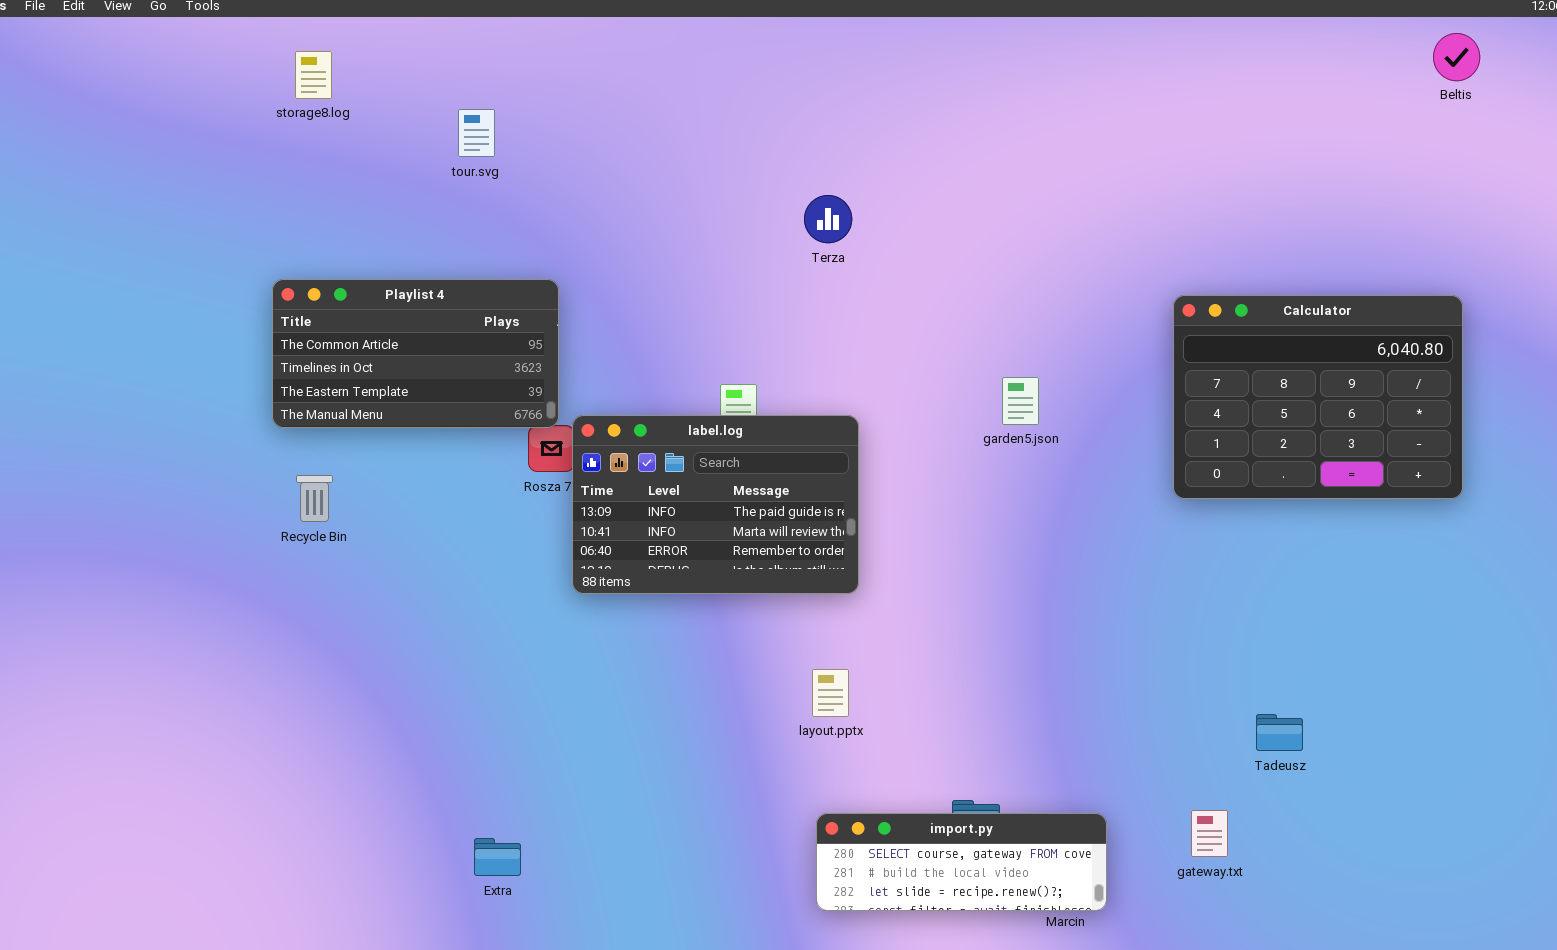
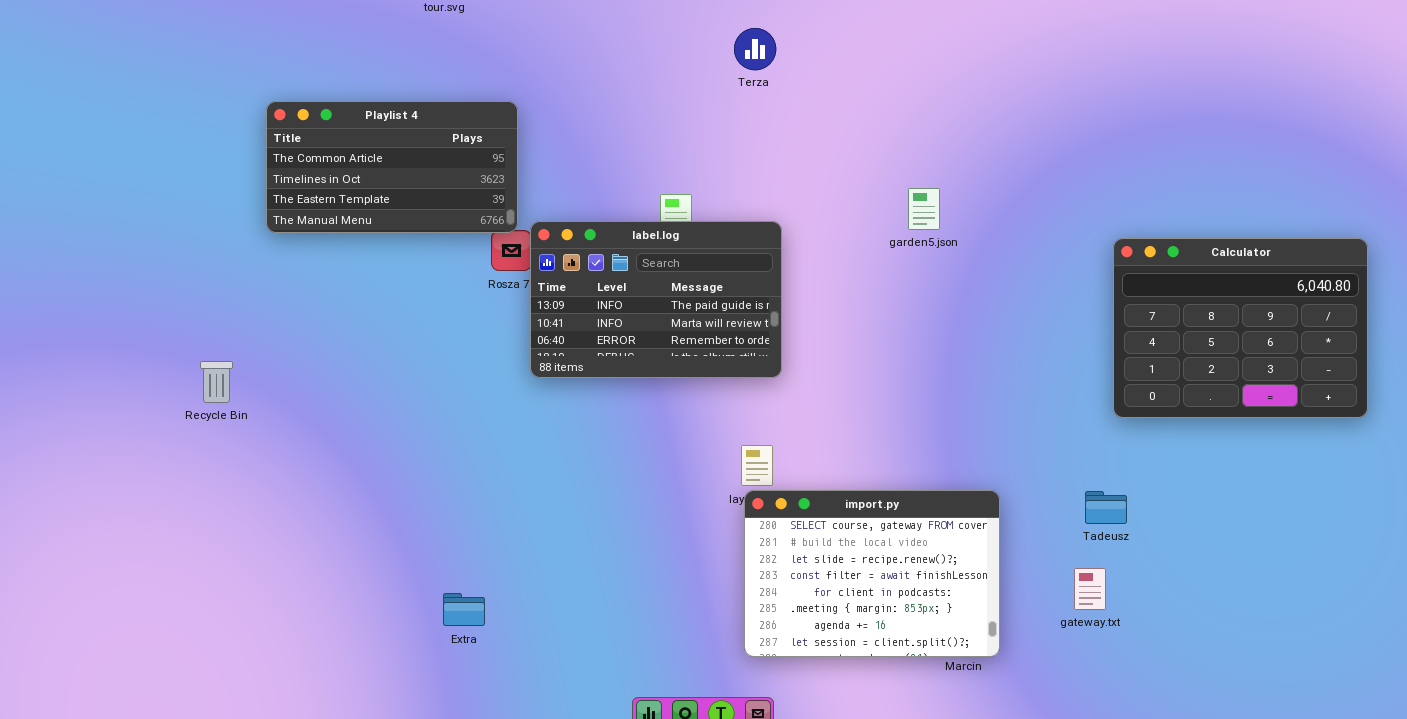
Calculator: [1173,295,1463,499] -> [1113,238,1368,418], moved
Recycle Bin: [296,475,333,522] -> [200,361,233,403], moved
Tadeusz: [1256,714,1303,751] -> [1085,491,1127,524], moved
import.py: [816,813,1107,911] -> [744,490,1000,657], resized

